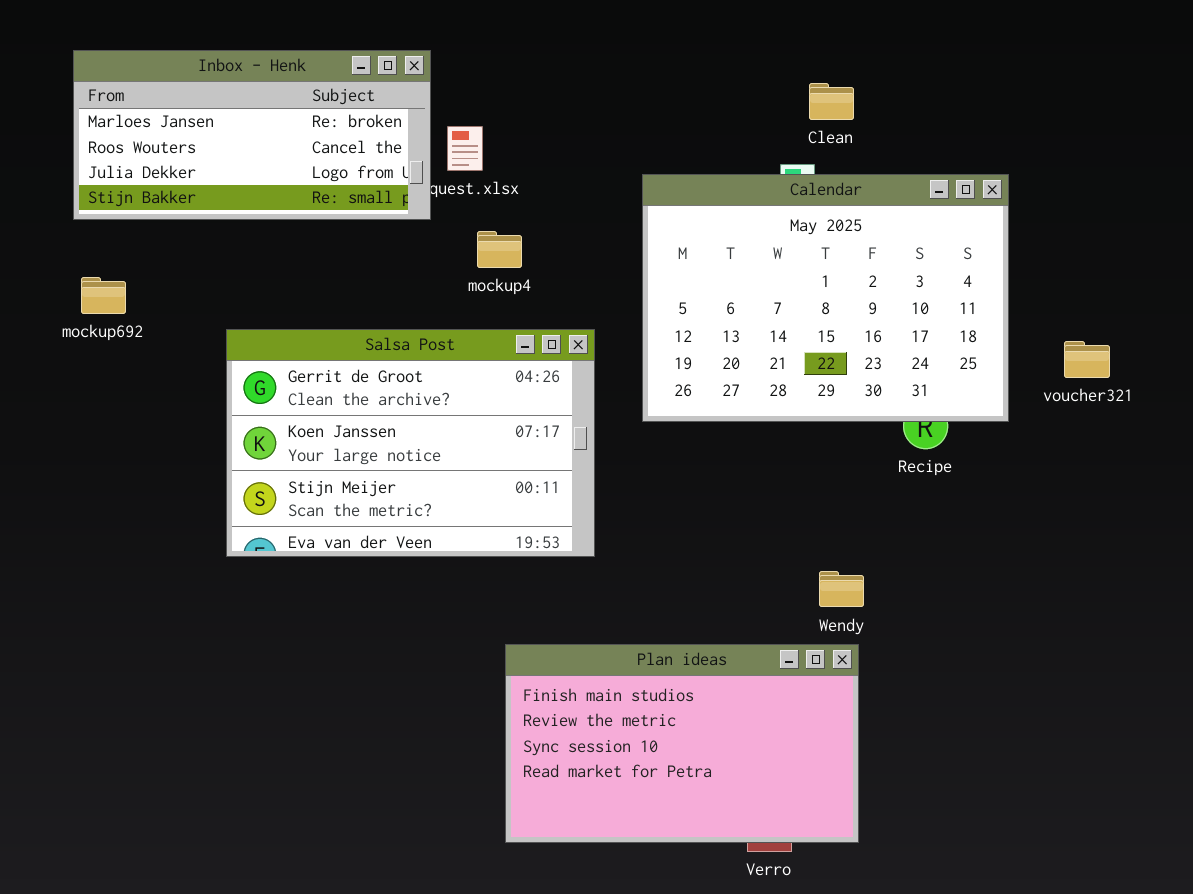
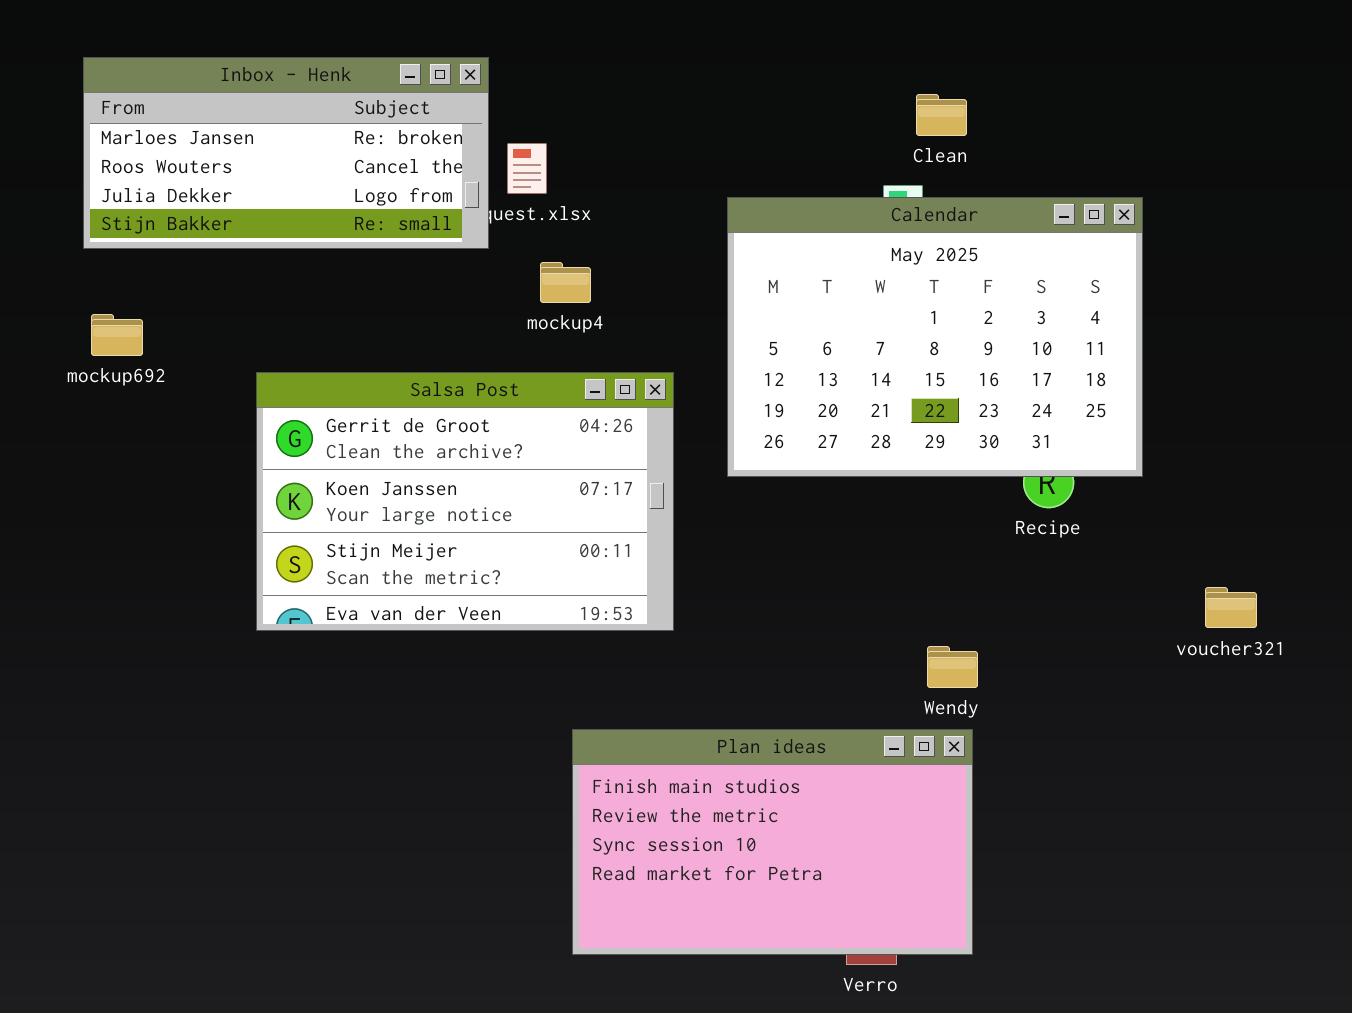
voucher321: [1064,341,1110,378] -> [1205,587,1257,628], moved

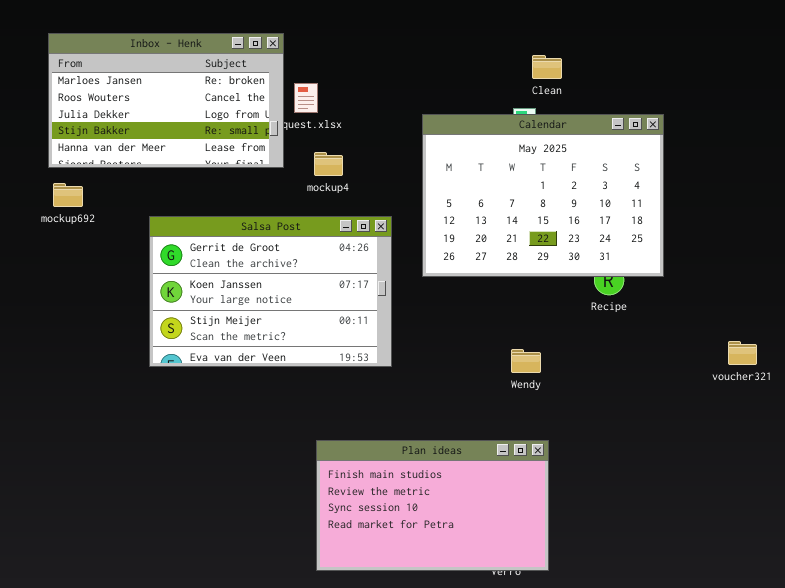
Inbox - Henk: [83,57,489,249] -> [48,33,284,168], resized
voucher321: [1205,587,1257,628] -> [728,341,757,365], moved
Wendy: [927,646,978,688] -> [511,349,541,373], moved
Plan ideas: [572,729,973,955] -> [316,440,549,571], moved

